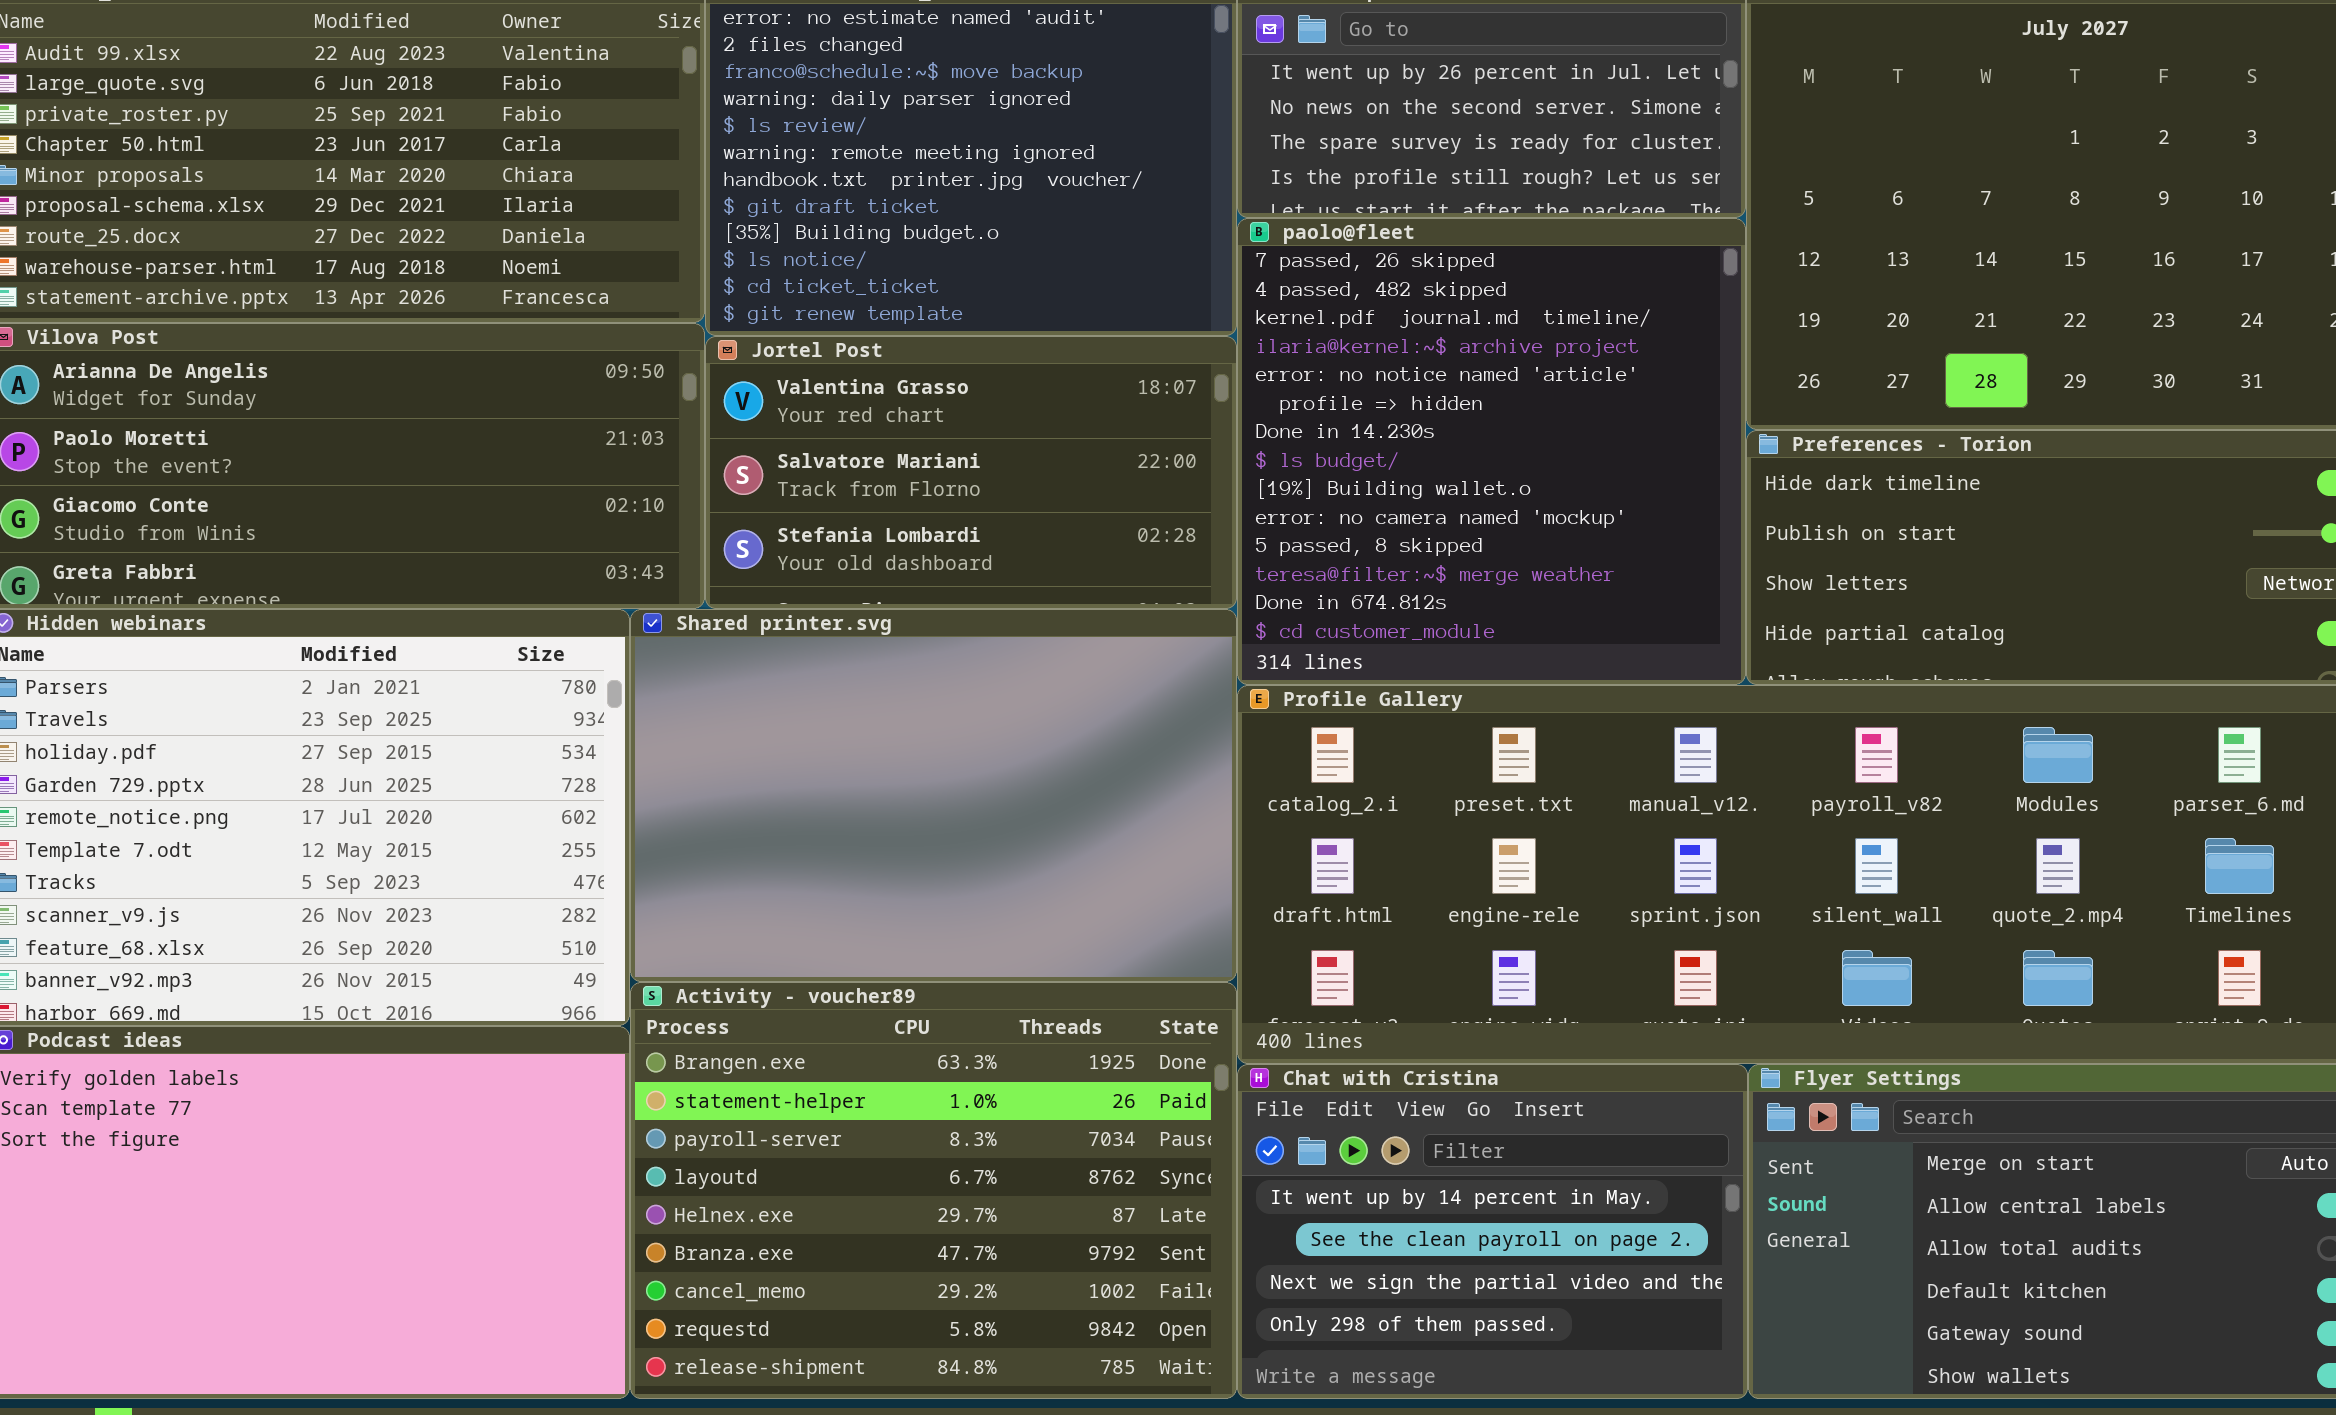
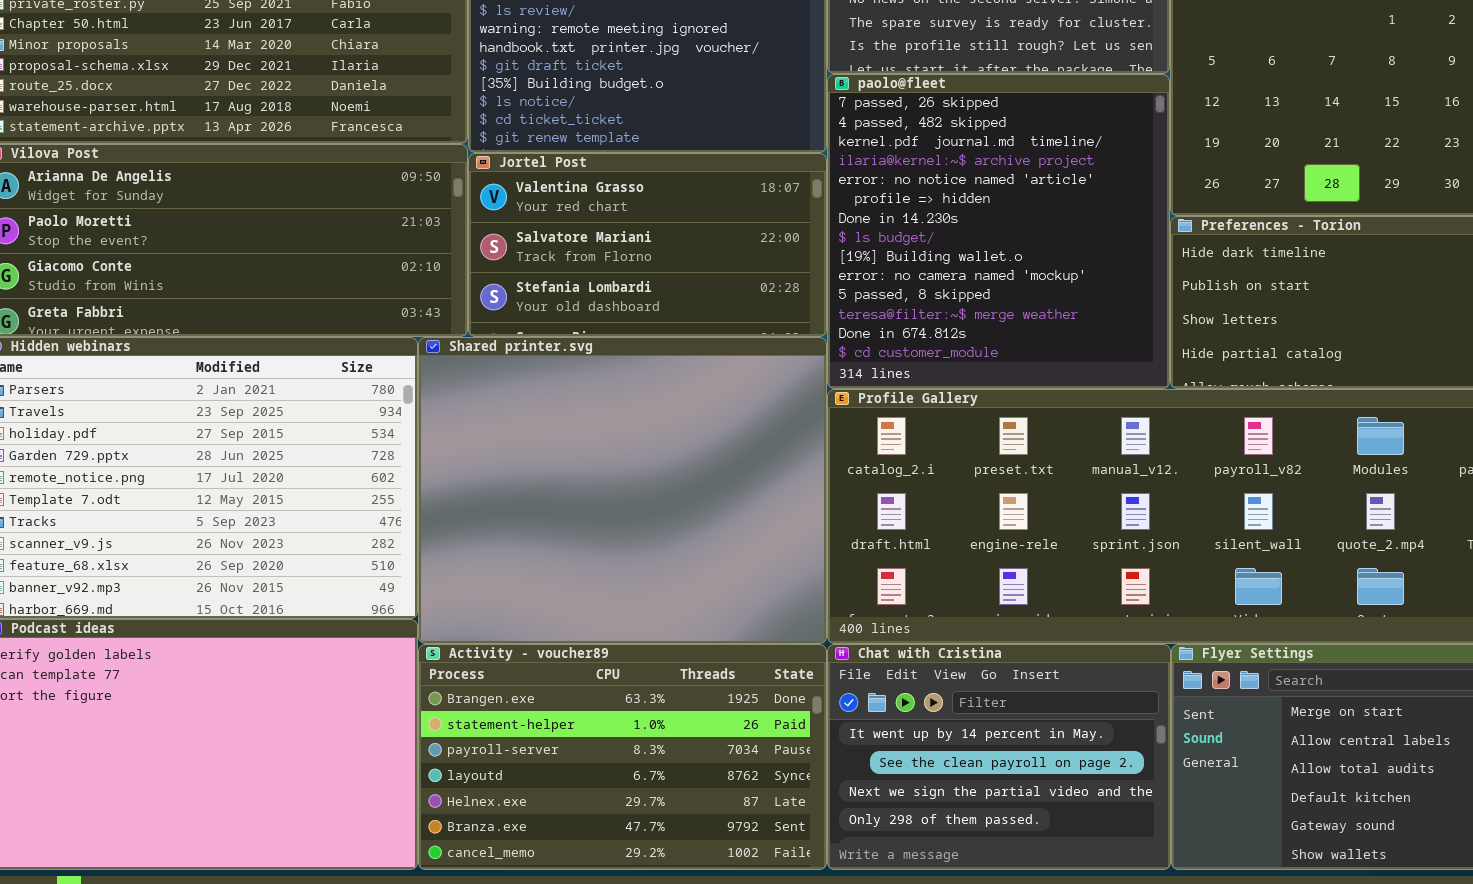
Shared printer.svg: [630,609,1237,982] -> [418,337,827,644], resized
Activity - voucher89: [630,982,1237,1399] -> [418,644,827,870], resized

